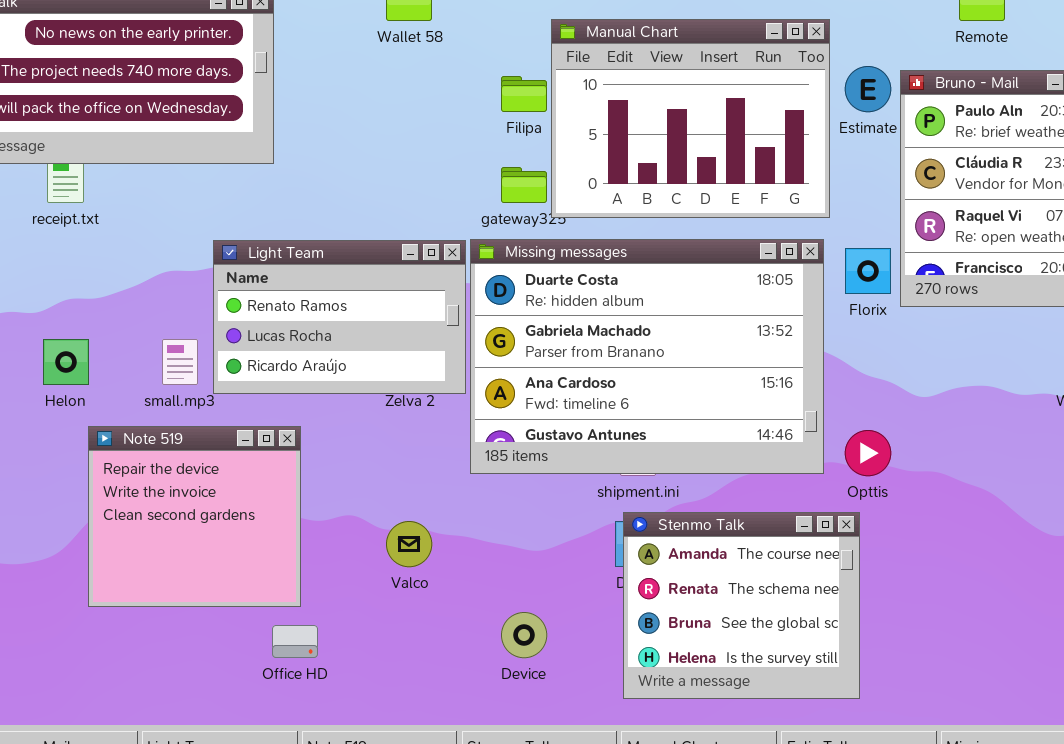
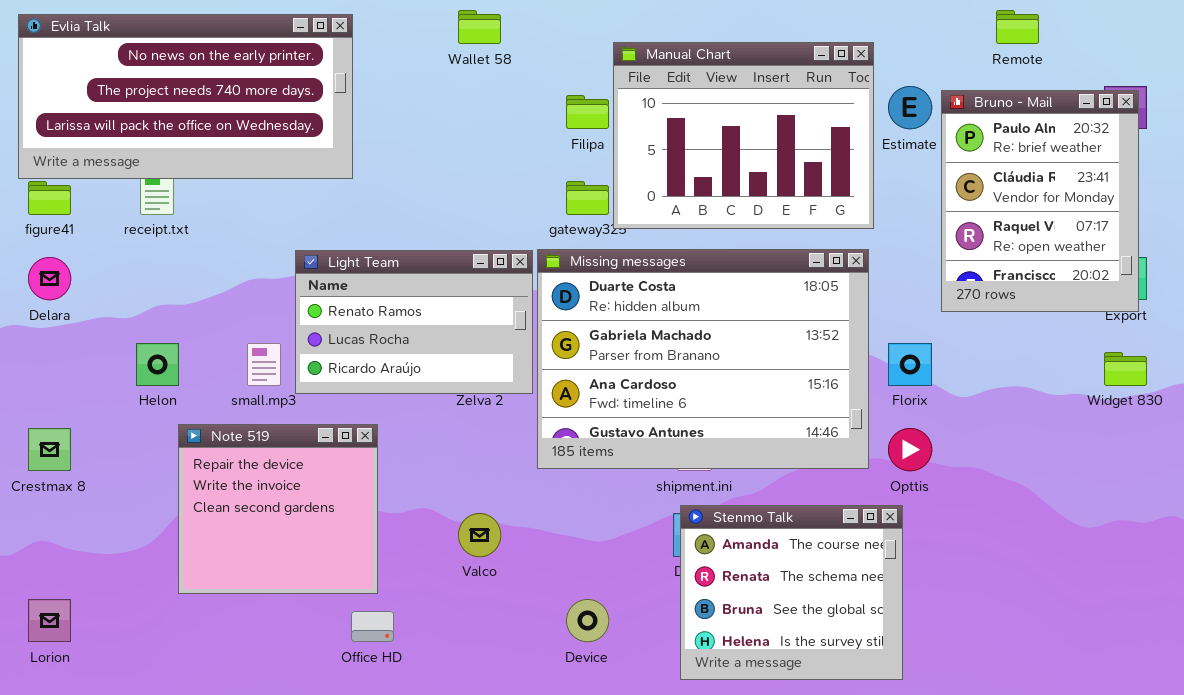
Florix: [845,248,891,294] -> [888,343,932,386], moved

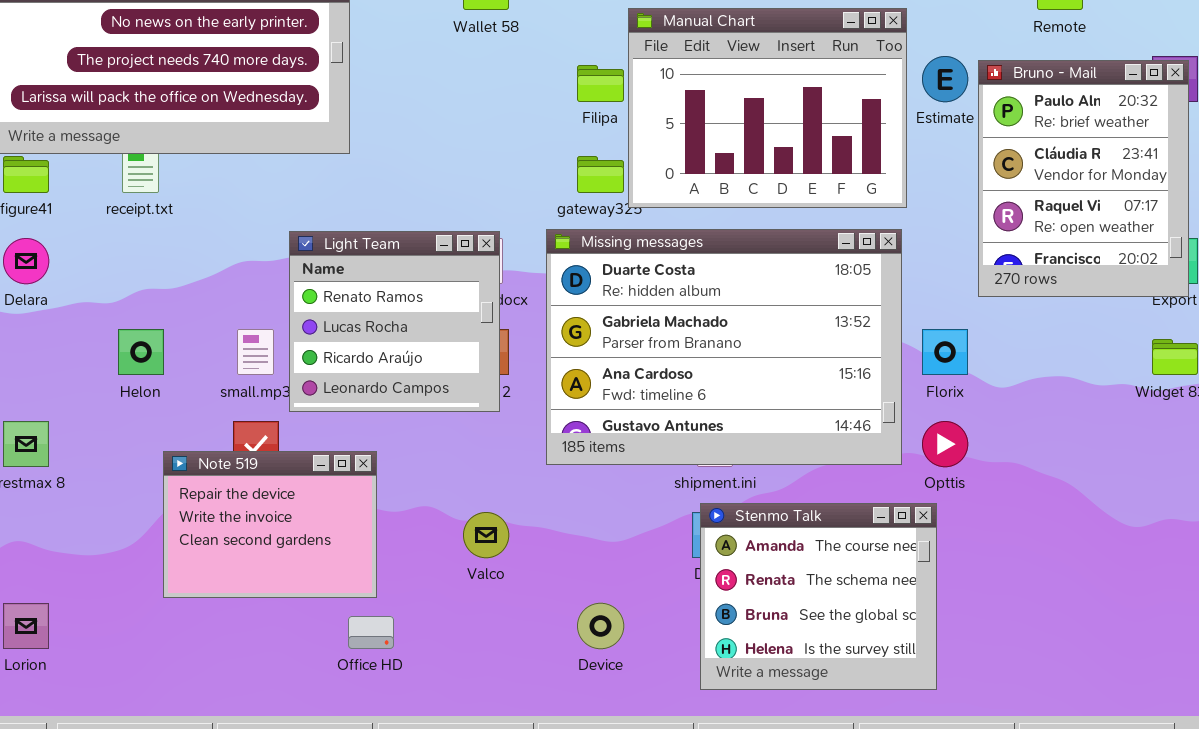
Light Team: [295,250,533,394] -> [289,231,500,412], resized
Note 519: [178,424,378,594] -> [163,451,377,598], resized

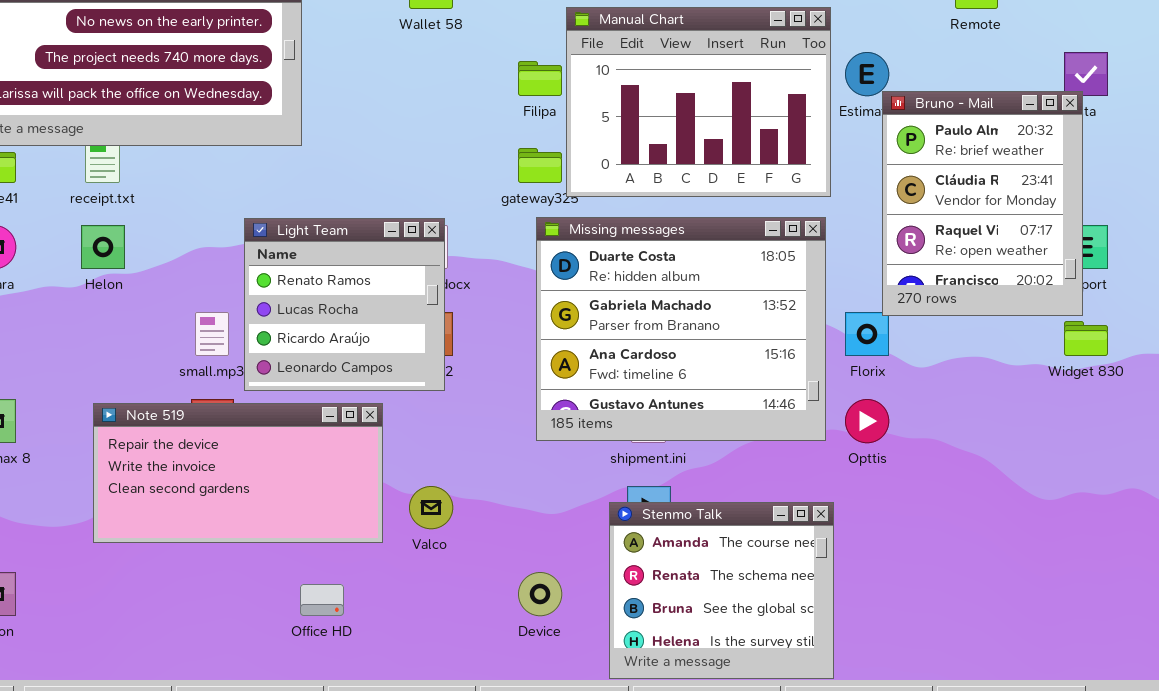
Bruno - Mail: [978,60,1189,297] -> [882,91,1083,316], moved
Missing messages: [546,229,902,465] -> [536,217,826,441], resized
Helon: [118,329,164,375] -> [81,225,125,269], moved
Note 519: [163,451,377,598] -> [93,403,383,543], moved, resized
Stenmo Talk: [700,503,937,690] -> [609,502,834,679], moved

